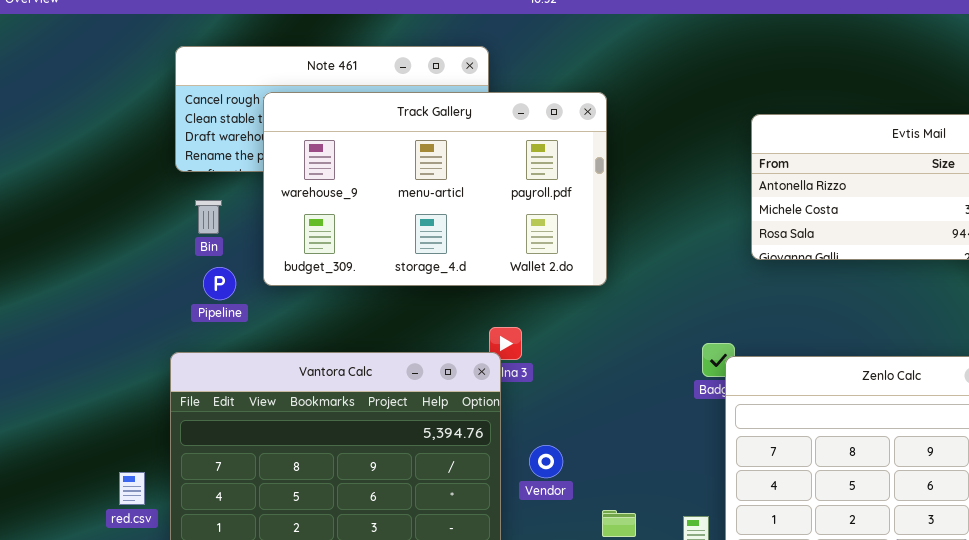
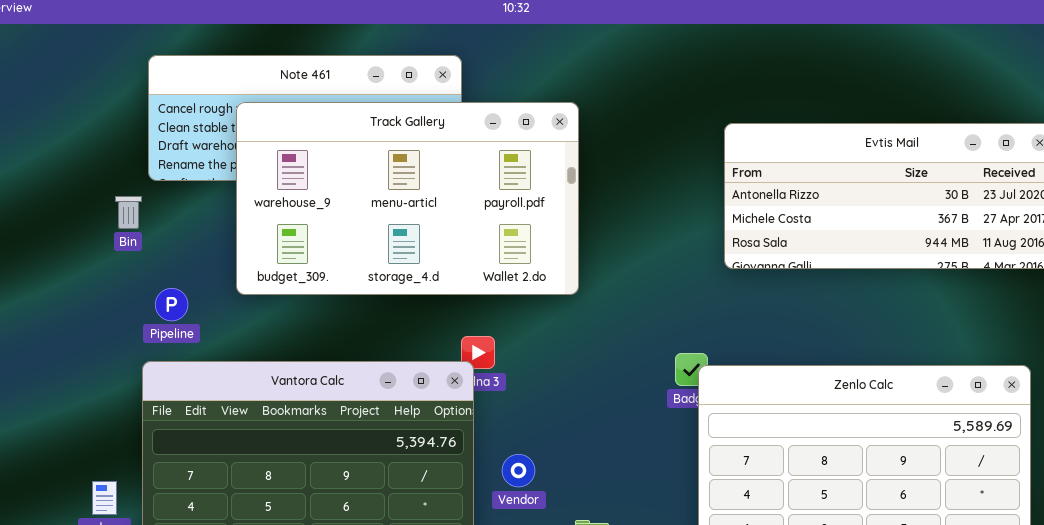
Bin: [195,200,222,234] -> [115,196,142,229], moved
Pipeline: [203,267,236,300] -> [155,288,188,321], moved

